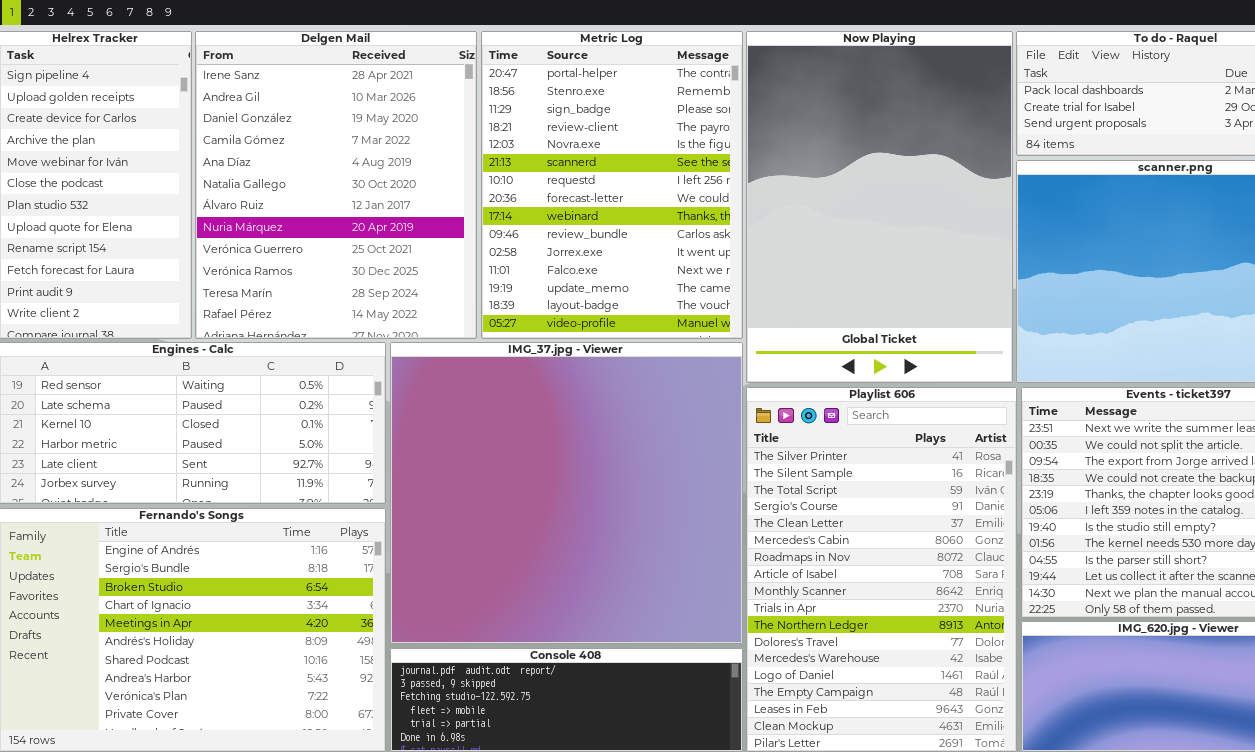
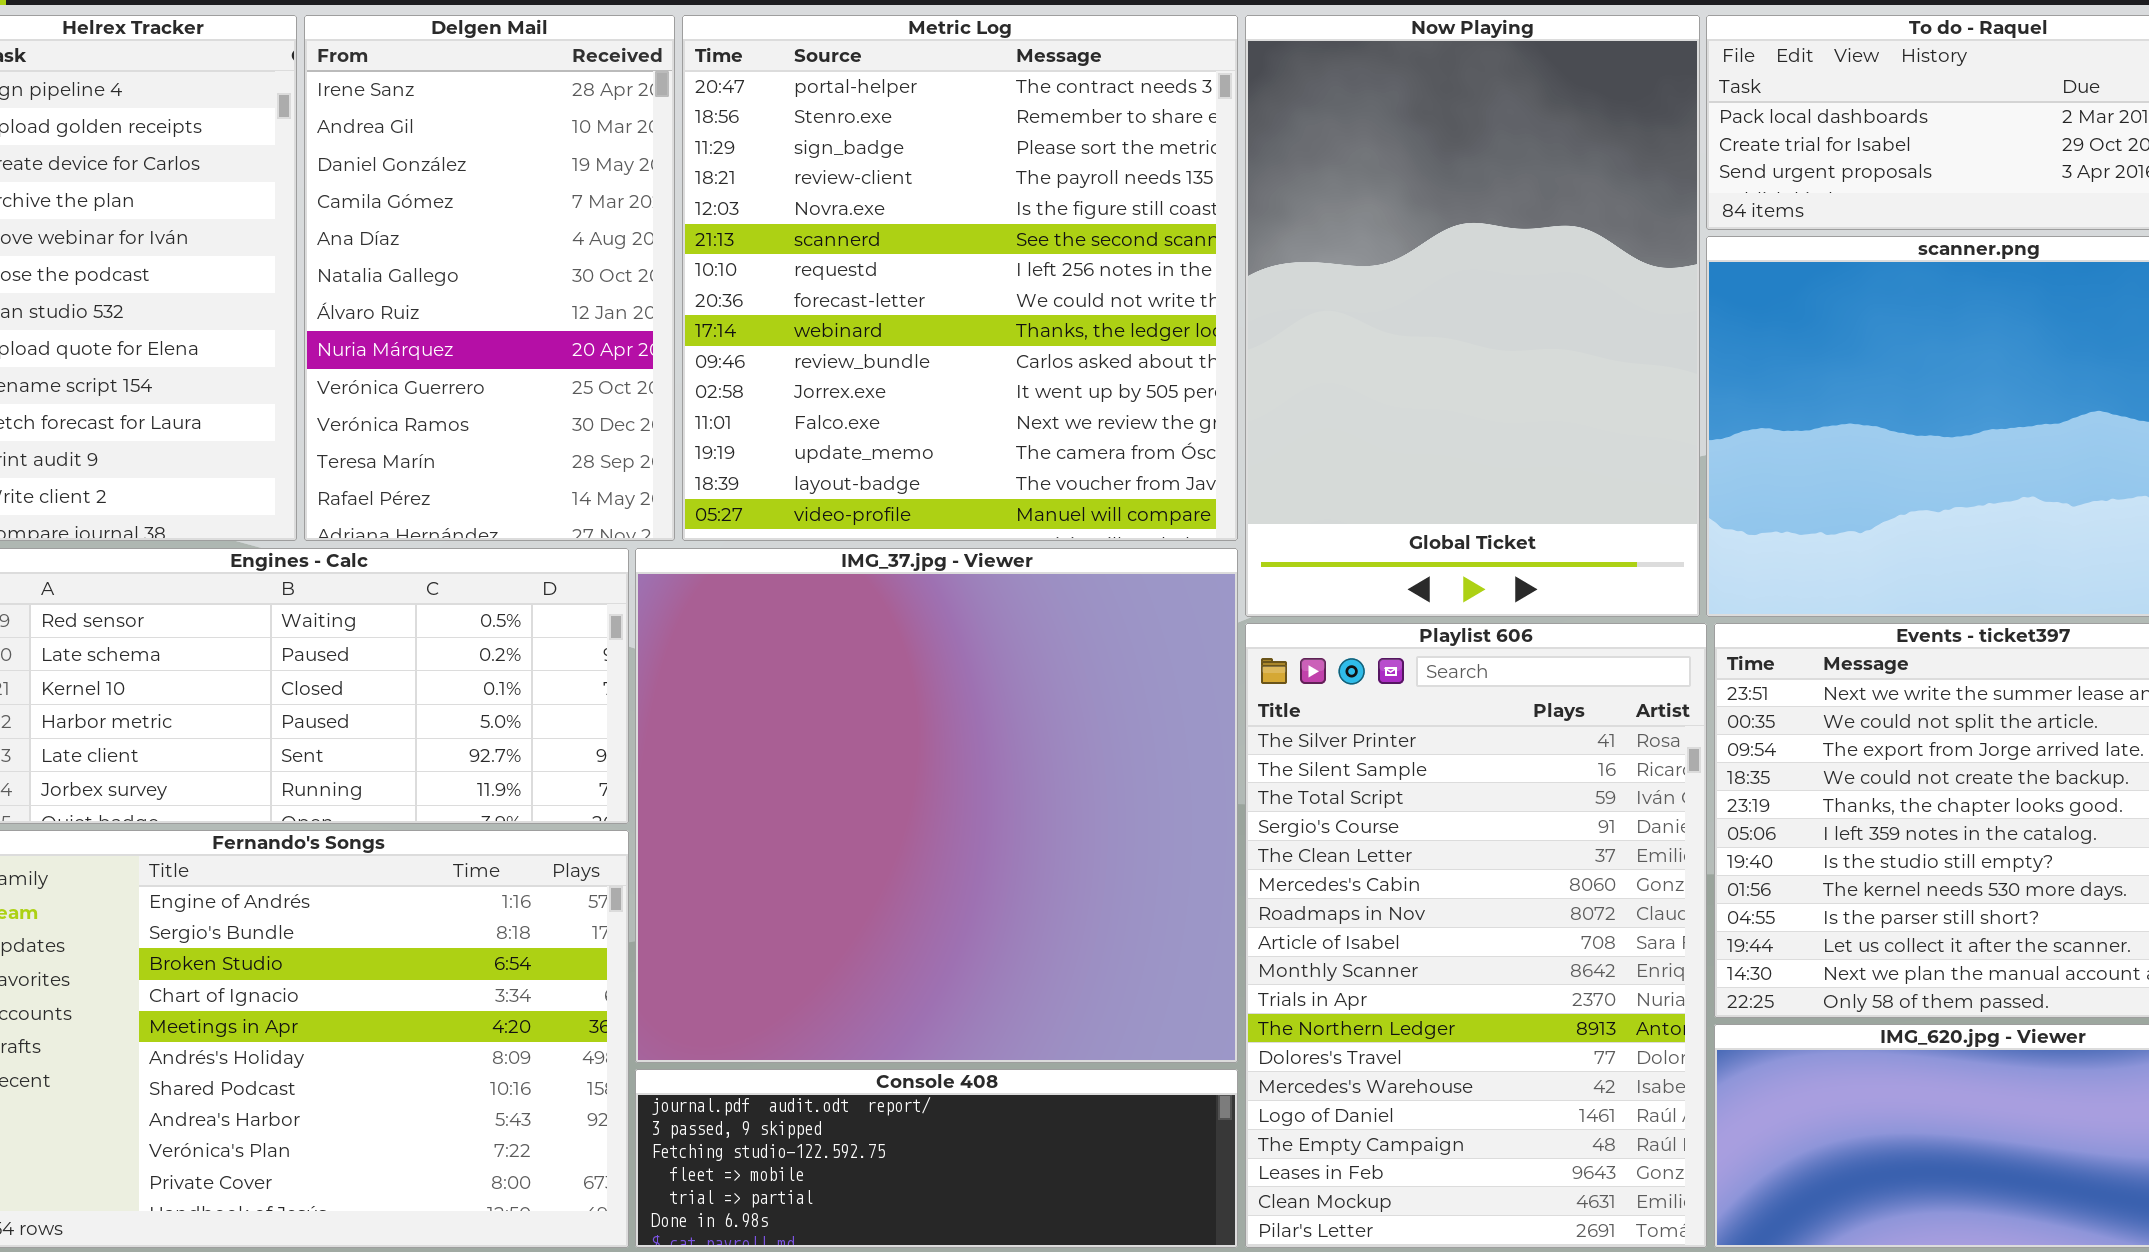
Delgen Mail: [195,31,477,339] -> [304,15,675,541], resized
Metric Log: [481,31,743,339] -> [682,15,1238,541], resized

